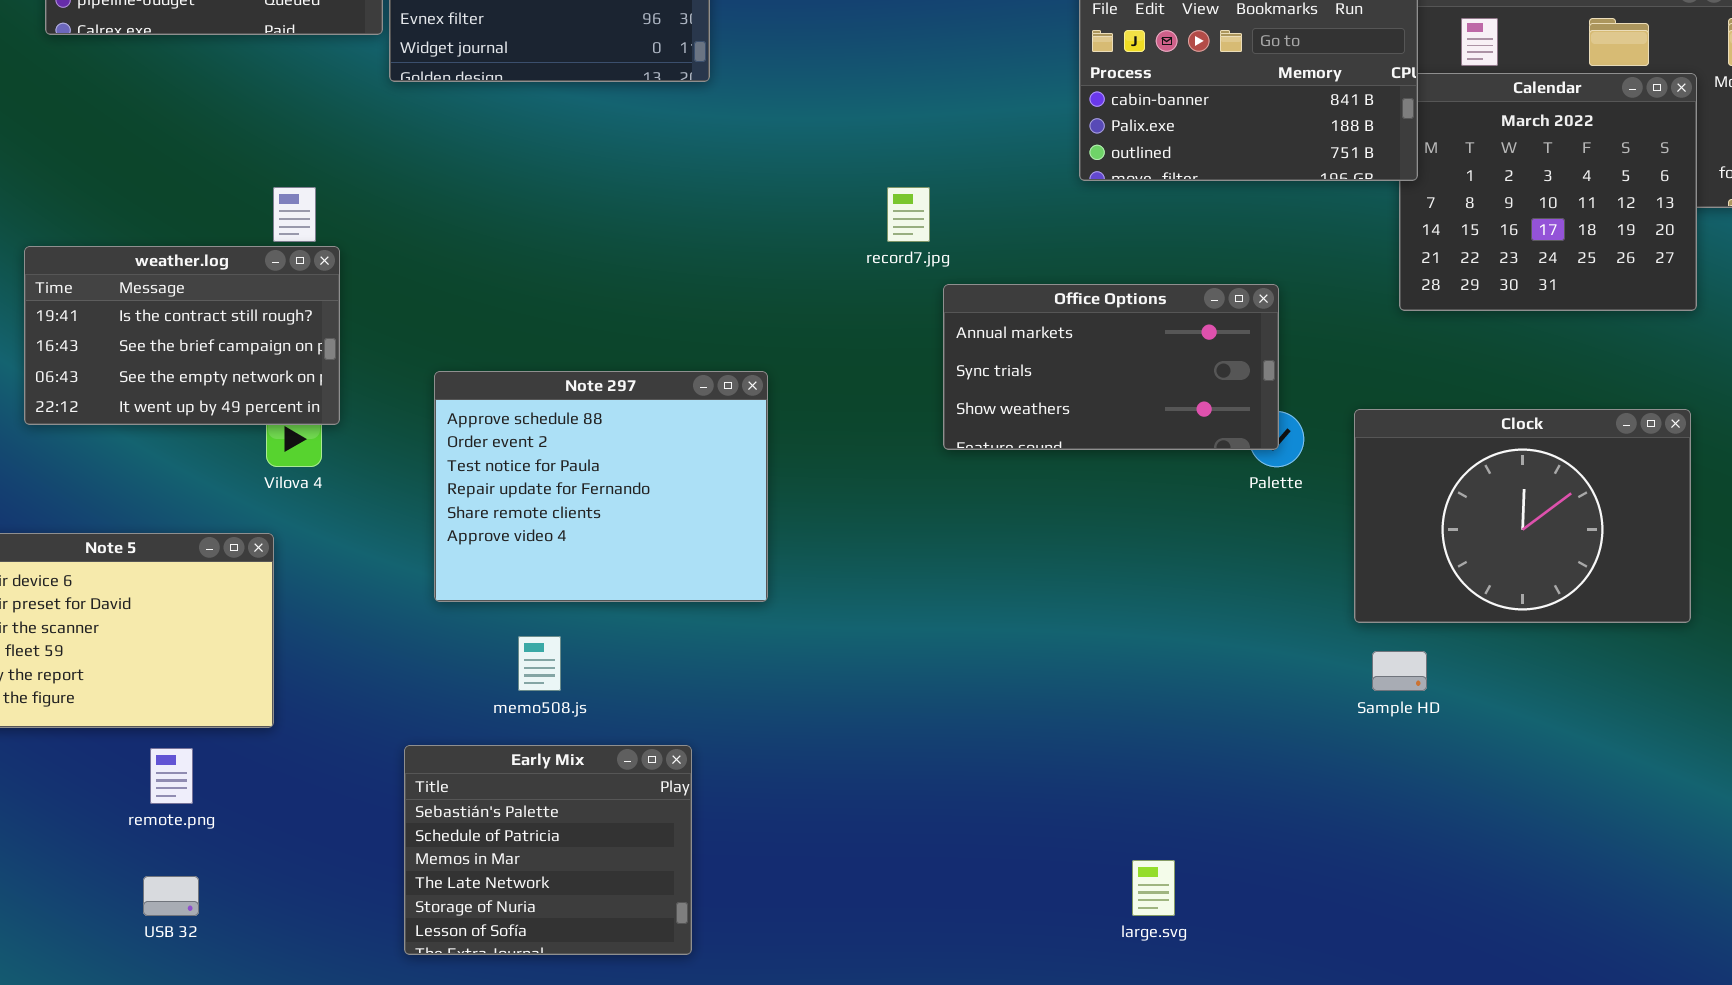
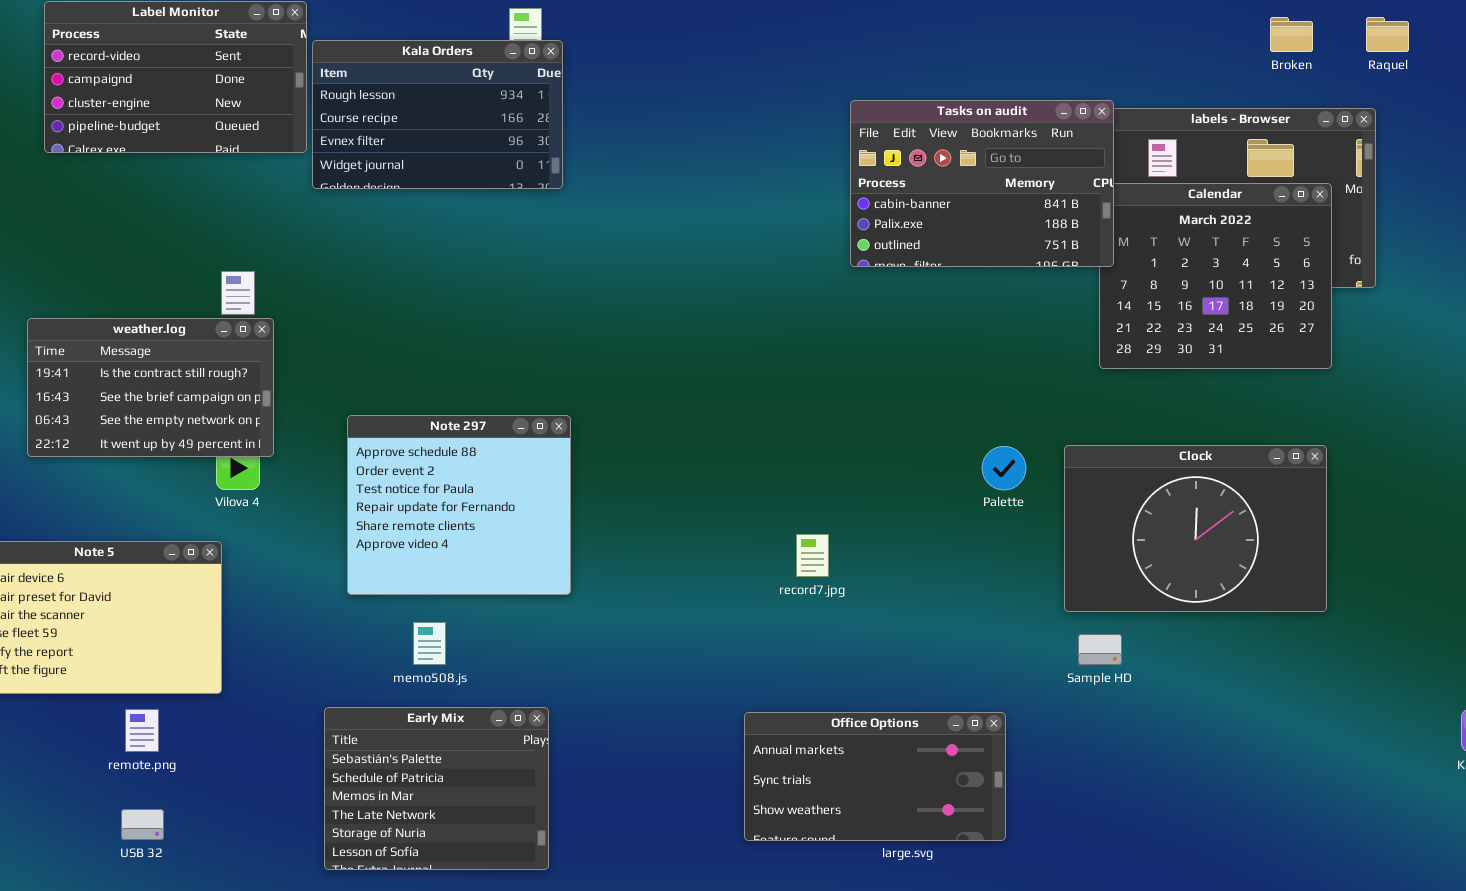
record7.jpg: [887,187,930,242] -> [796,534,829,577], moved
Office Options: [943,284,1279,450] -> [744,712,1006,841], moved
Note 297: [434,371,768,602] -> [347,415,571,595], resized

